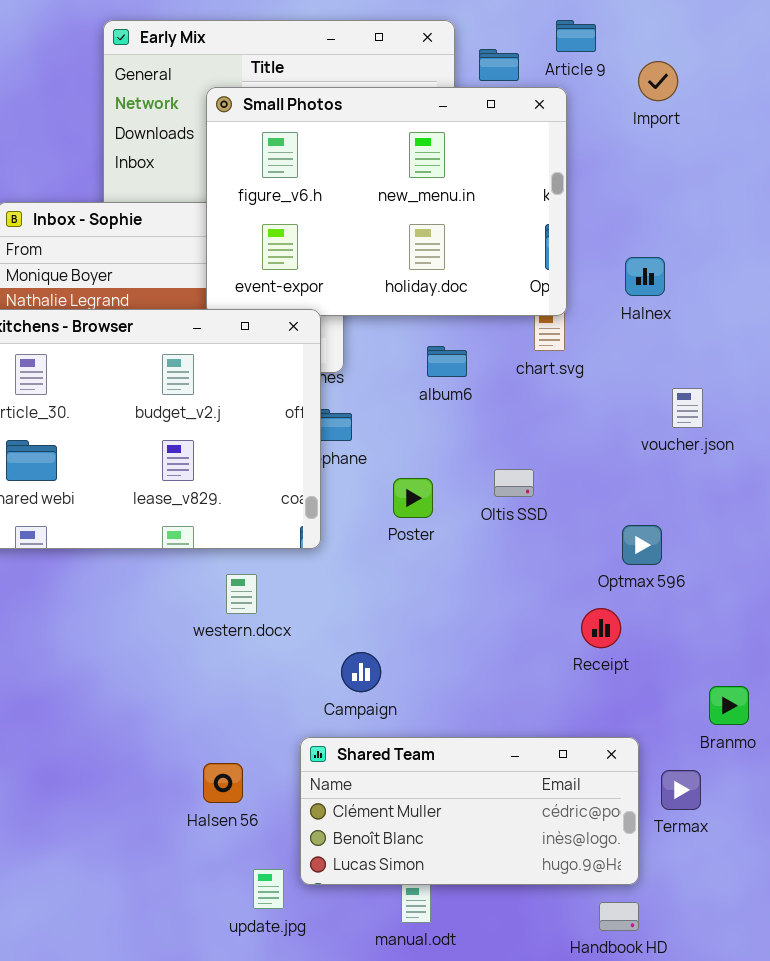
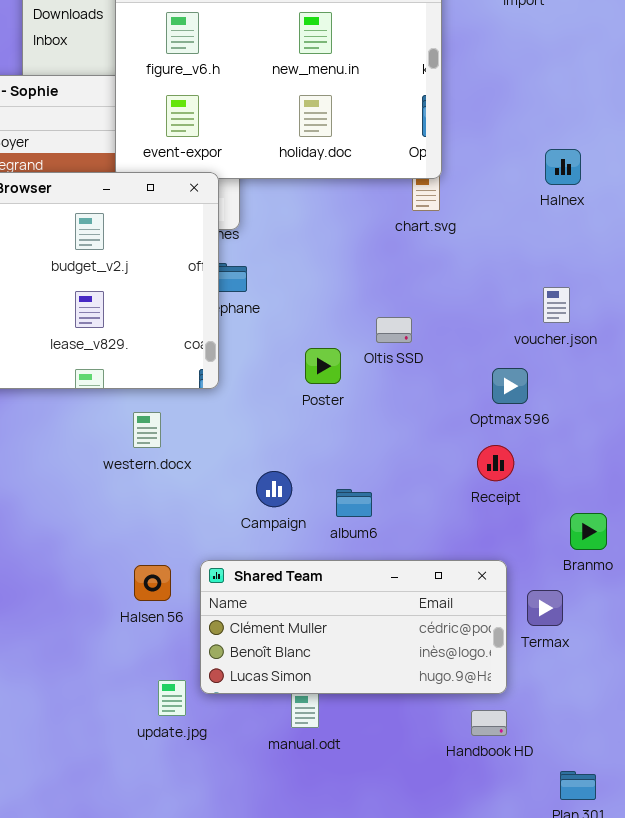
Halnex: [625,257,665,296] -> [545,149,581,185], moved
album6: [427,346,467,377] -> [336,489,372,517], moved
voucher.json: [672,388,703,428] -> [543,287,570,323], moved
Poster: [393,478,433,518] -> [305,348,341,384], moved
Receipt: [581,608,621,648] -> [477,445,514,481], moved
Campaign: [341,652,381,692] -> [256,471,292,507], moved
Halsen 56: [203,763,243,803] -> [134,565,171,601], moved

